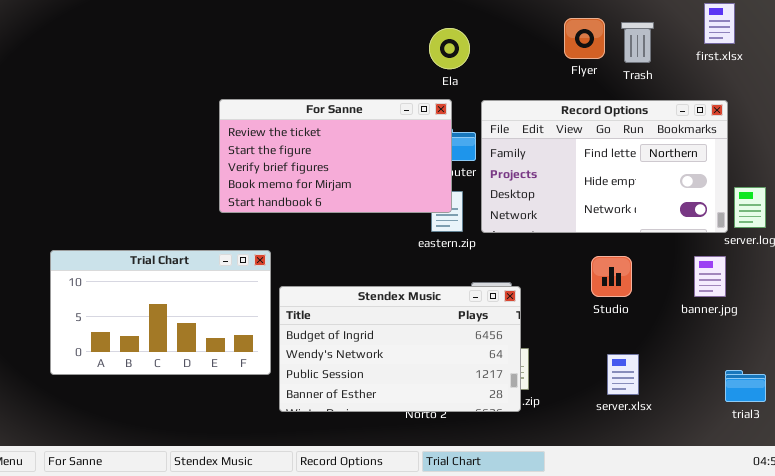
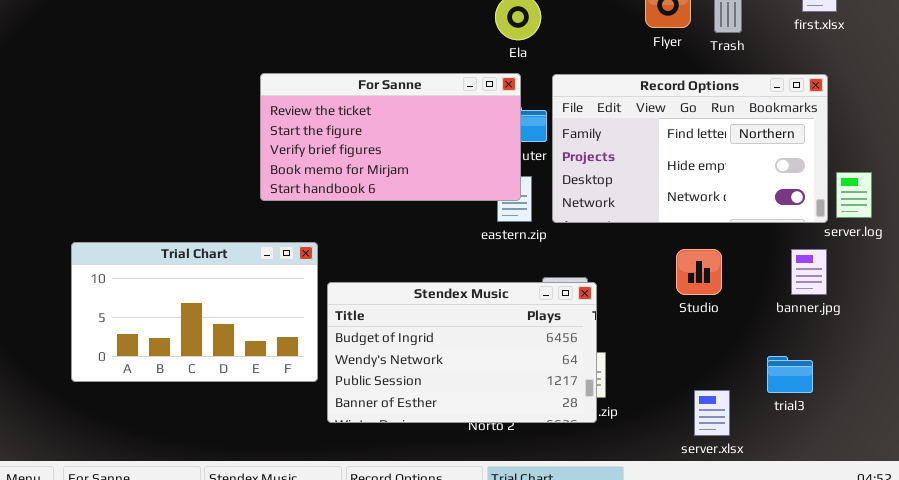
server.xlsx: [607,354,639,395] -> [694,390,730,436], moved
trial3: [725,370,766,402] -> [767,356,813,393], moved

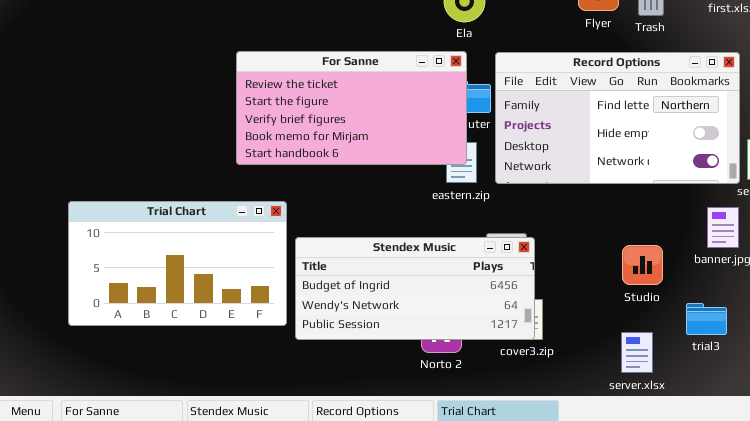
Studio: [676,249,722,295] -> [622,245,663,285], moved
Stendex Music: [327,282,597,423] -> [295,237,535,340], resized

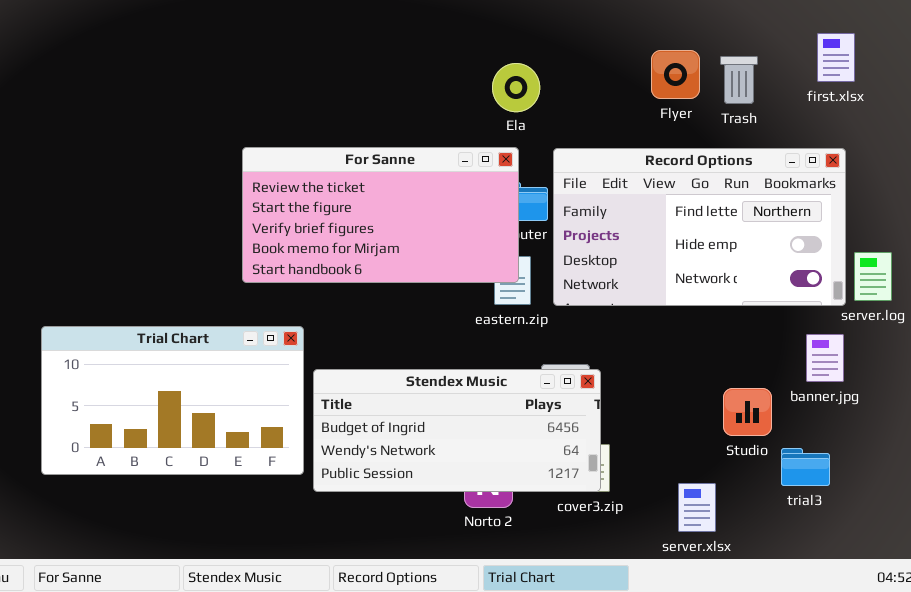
Studio: [622,245,663,285] -> [723,388,772,436], moved
server.xlsx: [621,332,653,373] -> [678,483,716,532], moved

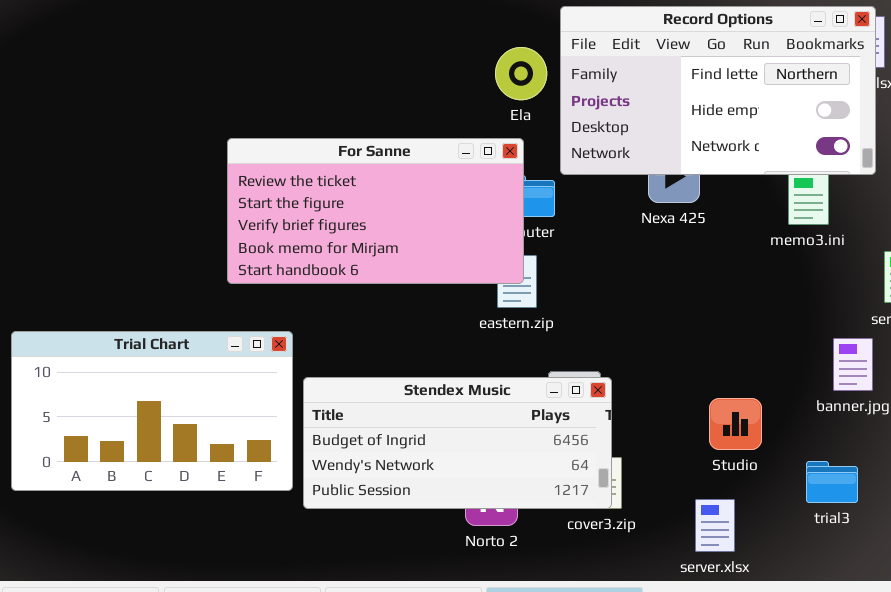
Record Options: [553,148,846,306] -> [560,6,876,175], moved
Studio: [723,388,772,436] -> [709,398,762,450], moved

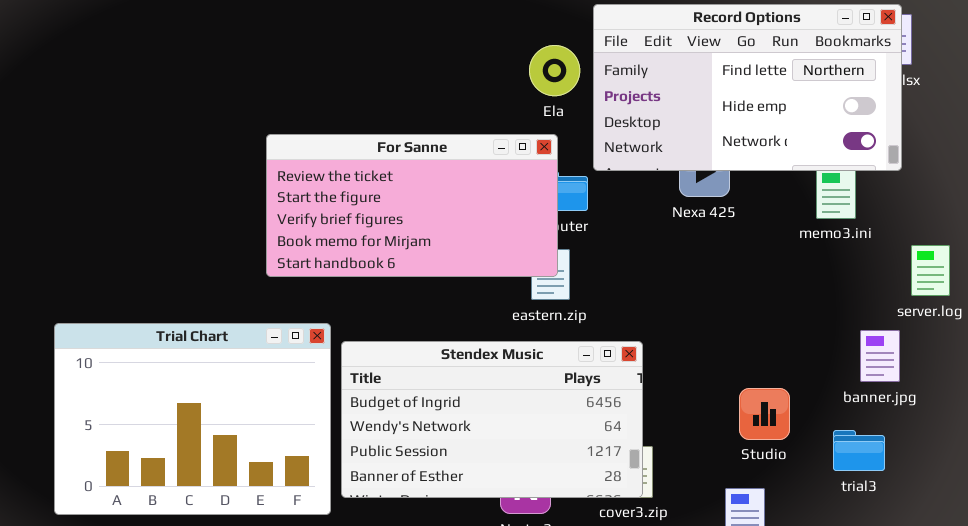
Trial Chart: [11,331,293,491] -> [54,323,331,515], resized
Stendex Music: [303,377,612,509] -> [341,341,643,498], resized
trial3: [806,461,858,503] -> [833,430,885,471], moved

